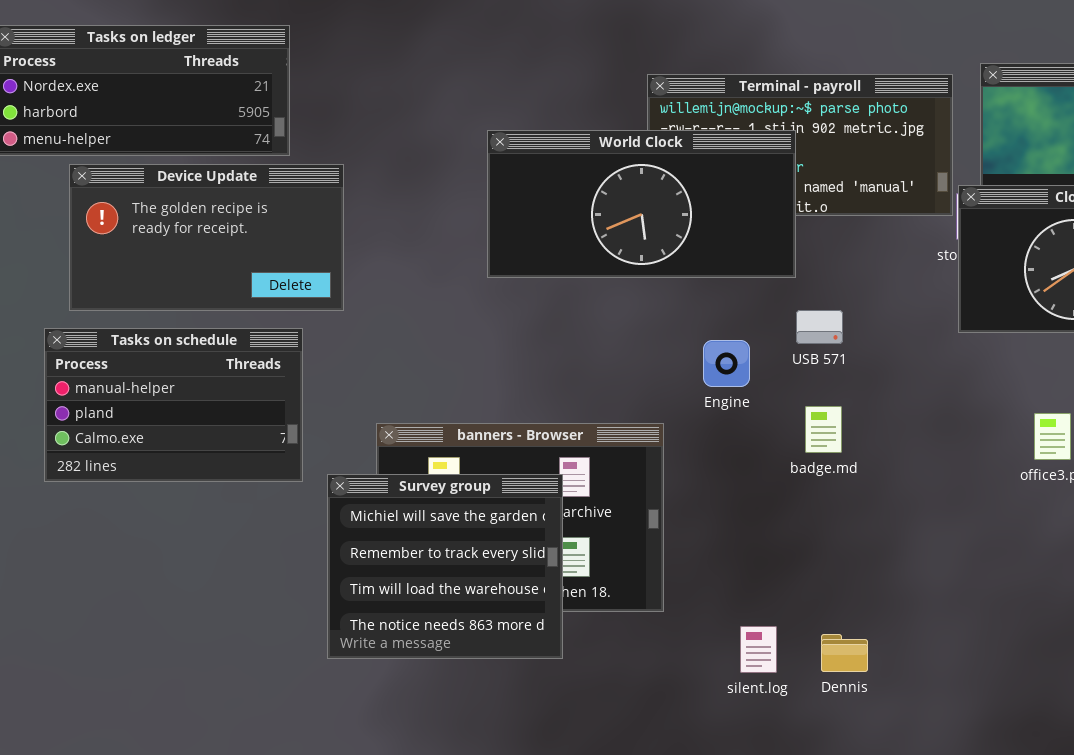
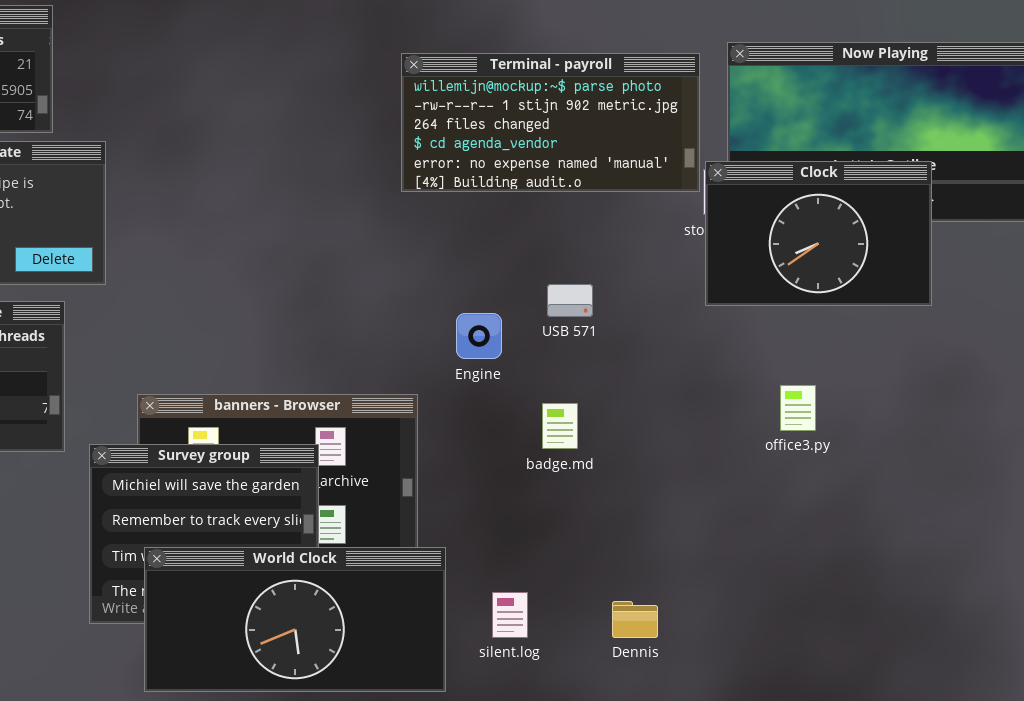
World Clock: [487,130,796,278] -> [144,547,446,692], moved
badge.md: [805,406,842,453] -> [542,403,578,449], moved
Dennis: [821,634,868,672] -> [612,601,658,638], moved

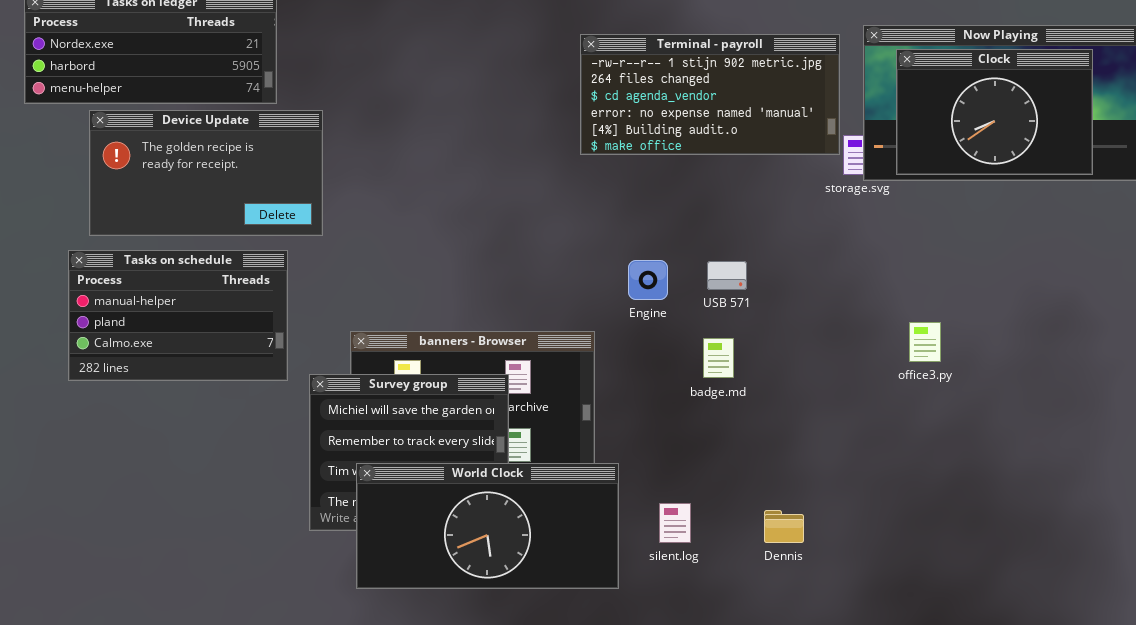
Terminal - payroll: [401,53,700,192] -> [580,34,840,155], scrolled down 1 row
Clock: [705,161,932,306] -> [896,49,1093,175], moved
USB 571: [547,284,593,317] -> [707,261,747,290], moved

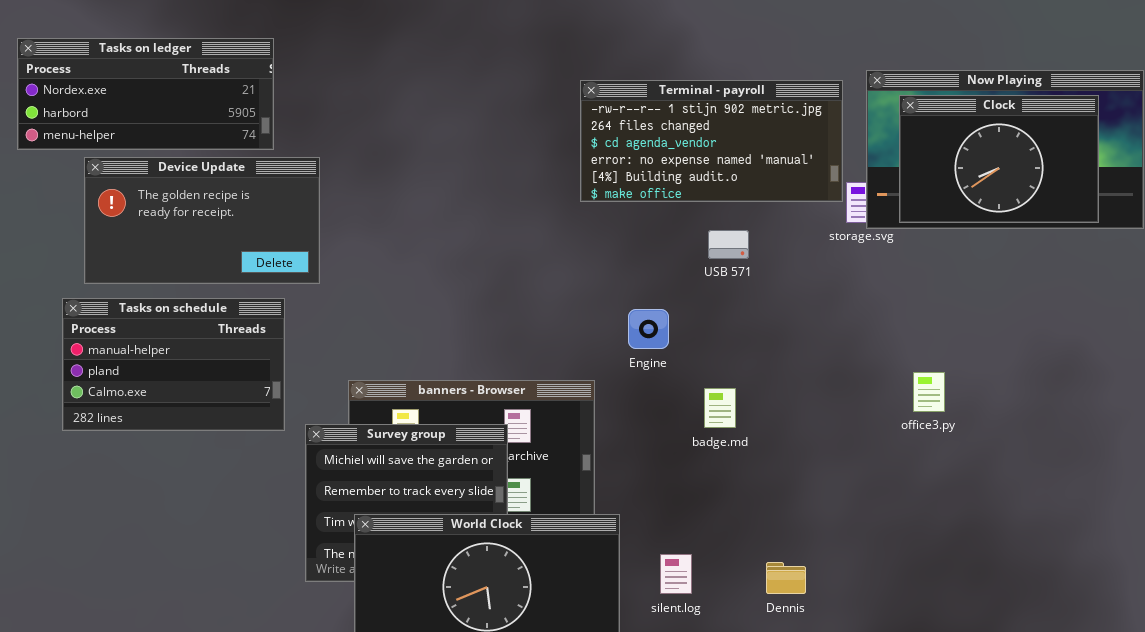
USB 571: [707,261,747,290] -> [708,230,749,259], moved

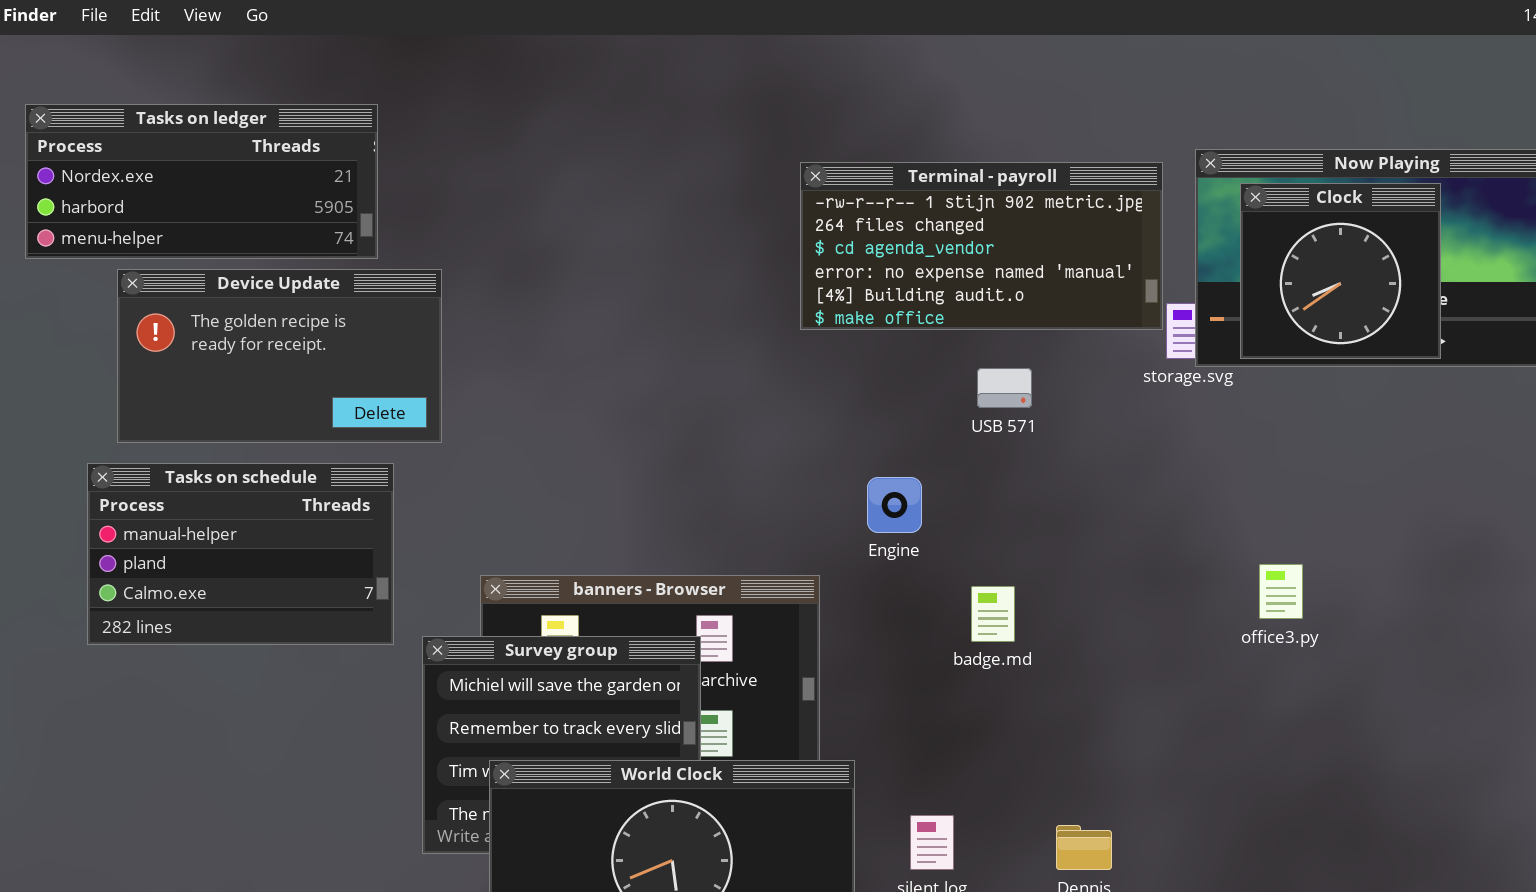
Clock: [899,95,1099,223] -> [1240,183,1441,359], resized

